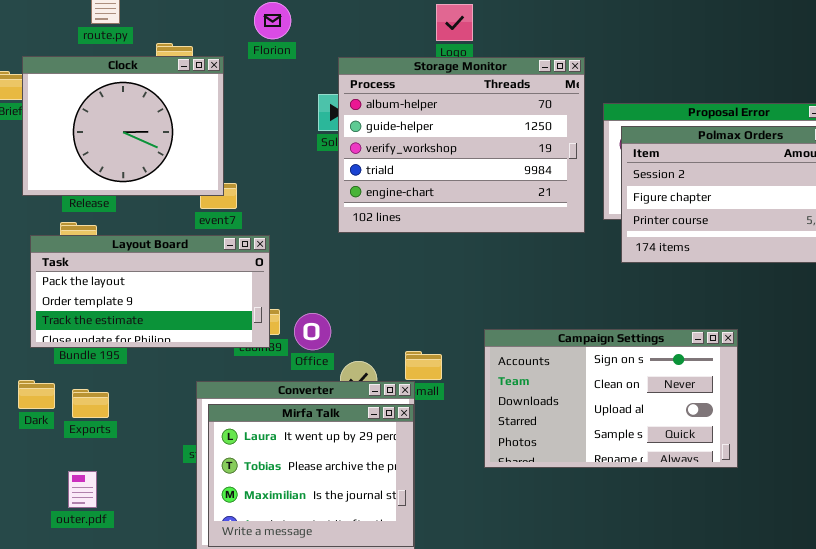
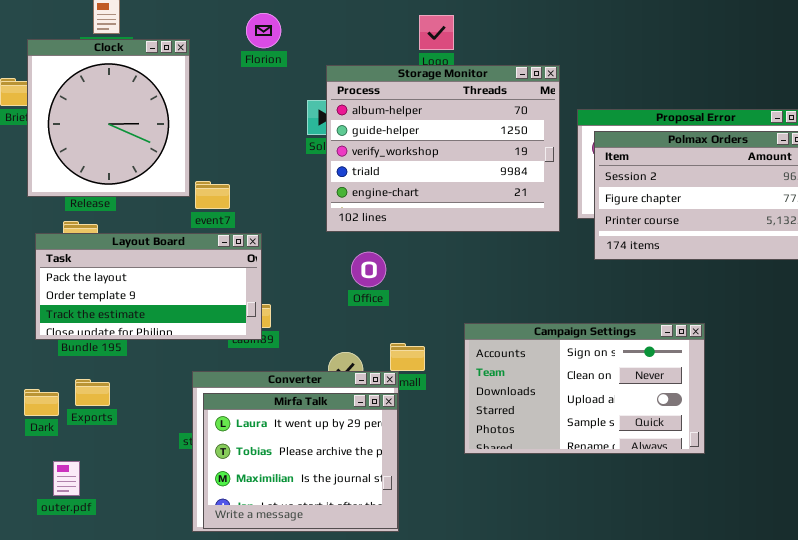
Clock: [22,56,224,196] -> [27,39,190,197], resized
Office: [294,313,331,350] -> [351,252,386,287], moved
Dark: [18,380,55,409] -> [24,389,59,416], moved
outer.pdf: [68,471,97,508] -> [53,461,80,496], moved

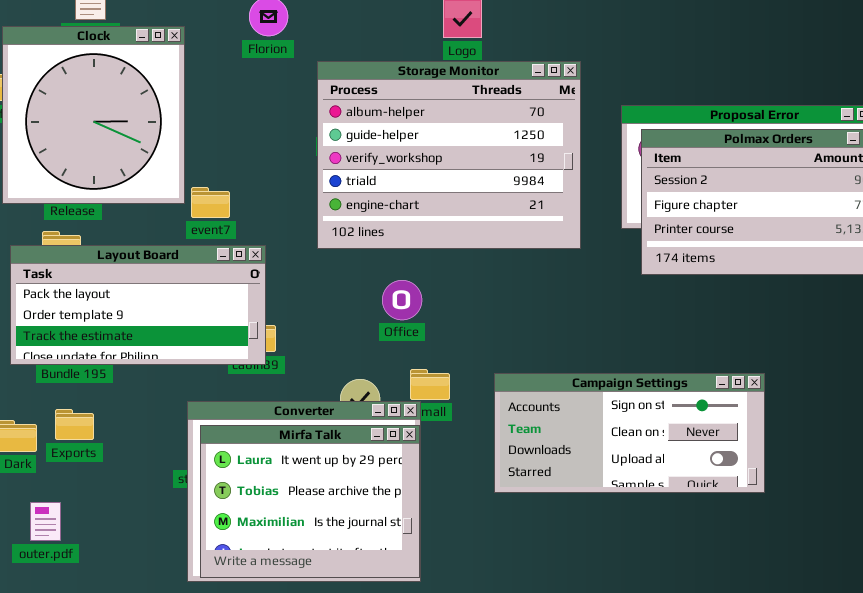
Storage Monitor: [326,65,560,232] -> [317,61,581,249], moved
Office: [351,252,386,287] -> [382,280,422,320], moved
Campaign Settings: [464,323,705,454] -> [494,373,765,493], resized

